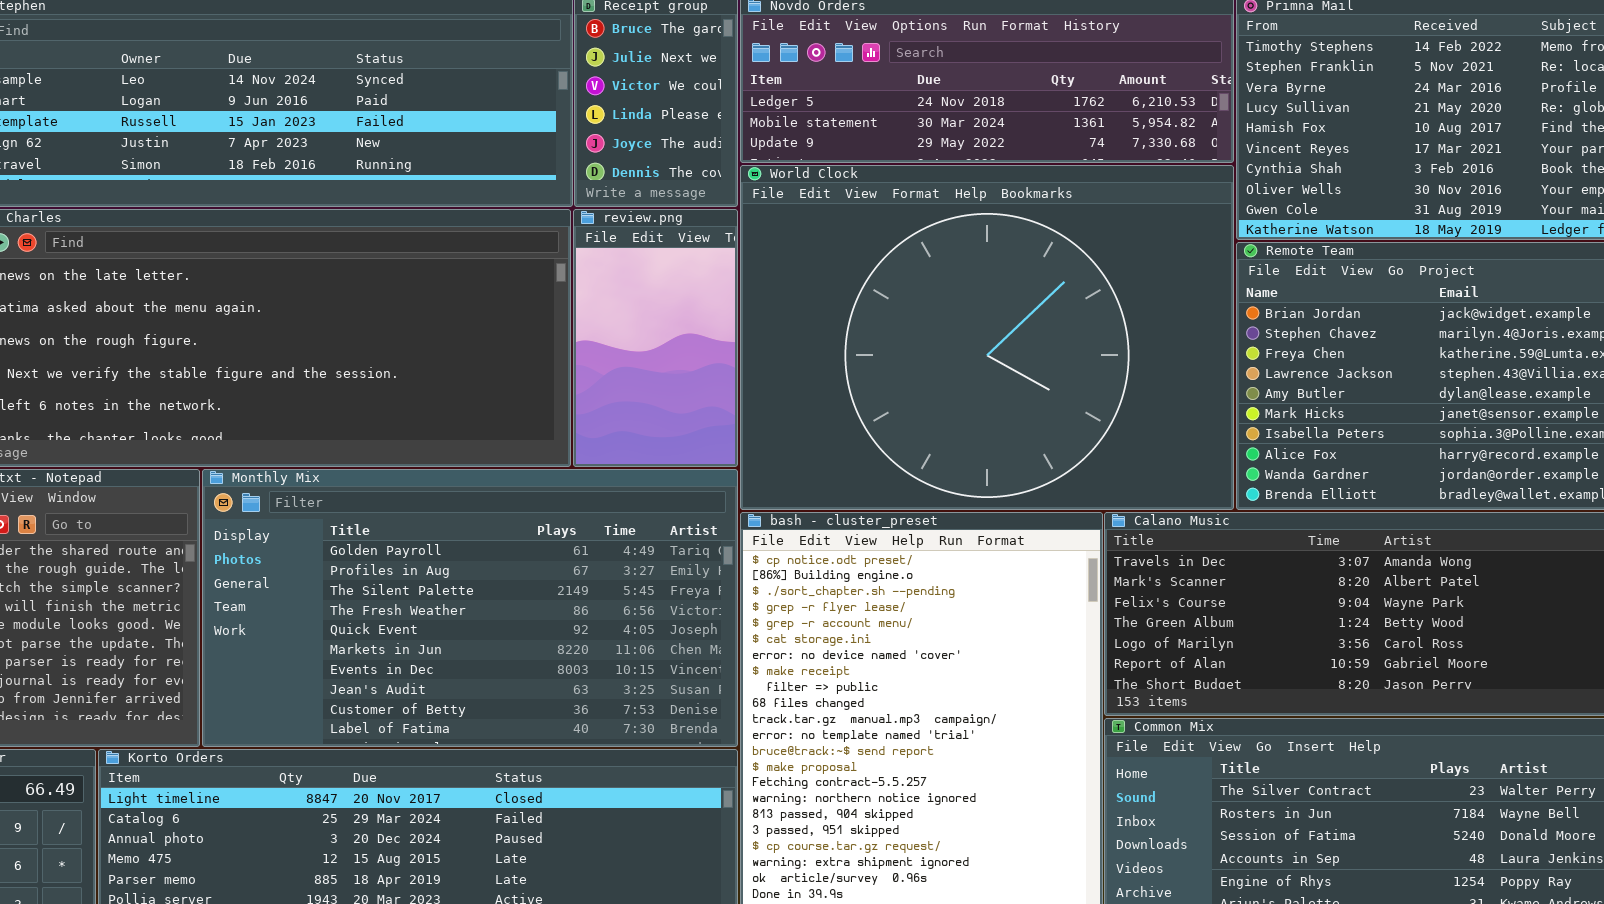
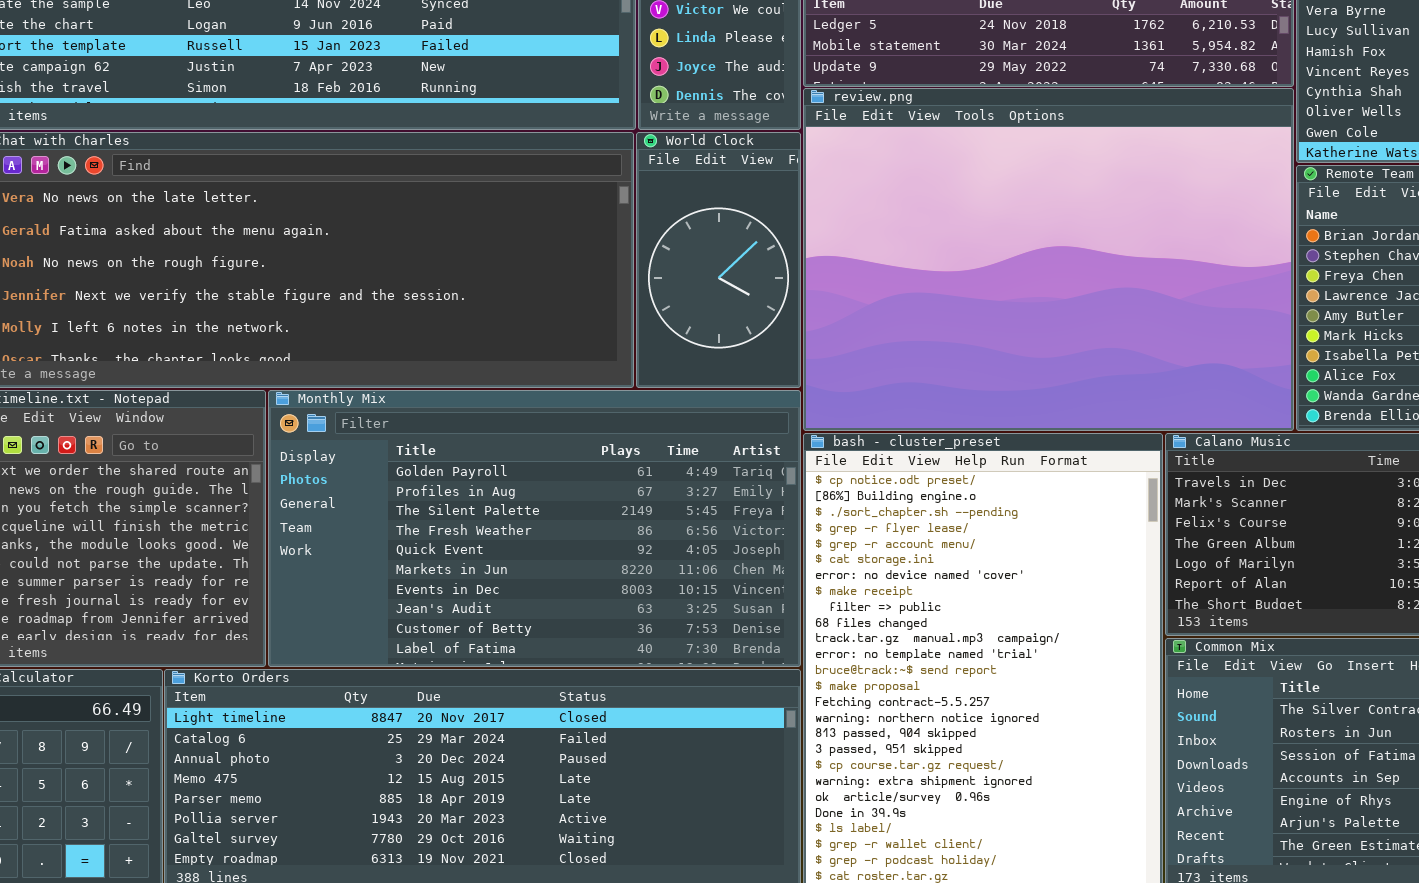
World Clock: [740,165,1234,510] -> [636,132,801,388], moved, resized
review.png: [573,209,738,467] -> [803,88,1294,431], moved, resized

